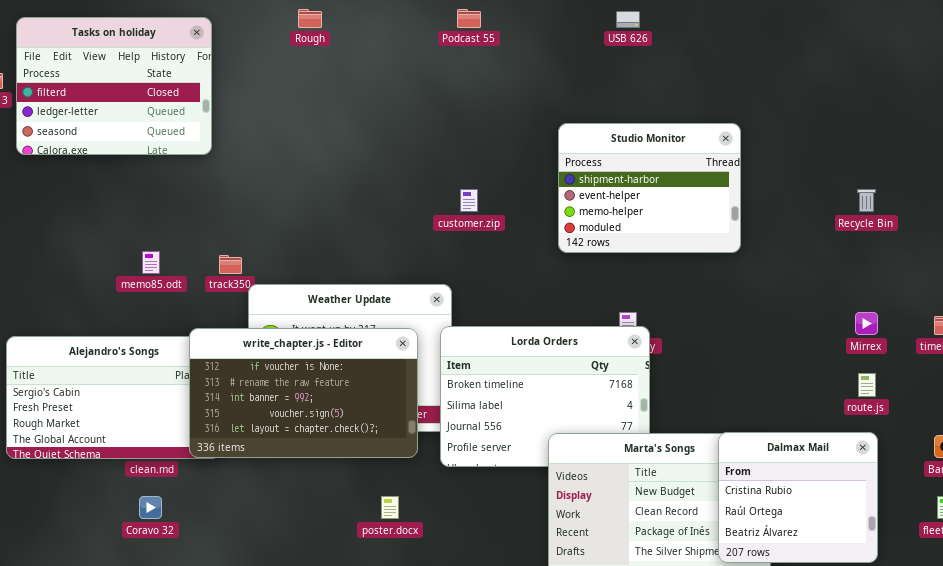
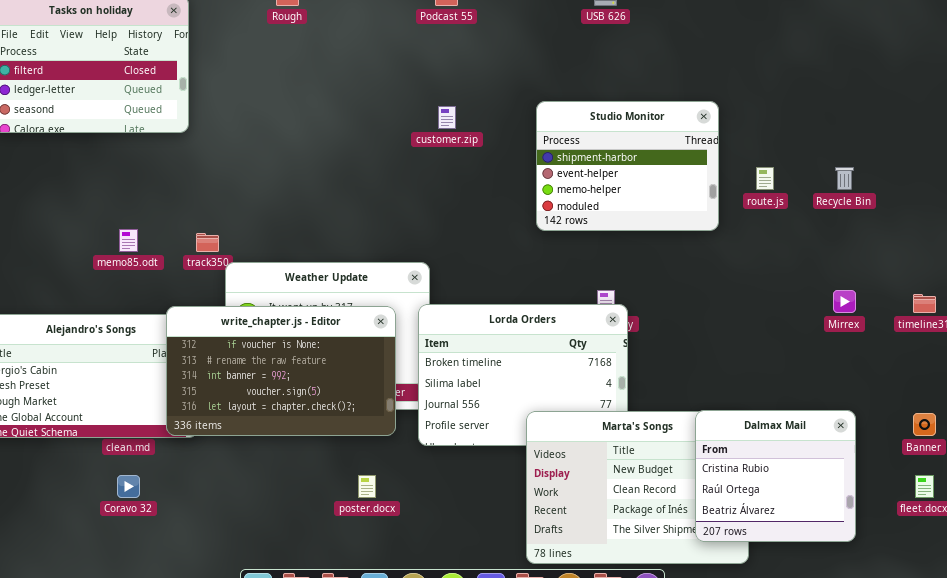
customer.zip: [460,189,478,212] -> [438,106,456,129], moved
route.js: [858,373,876,397] -> [756,167,774,190], moved

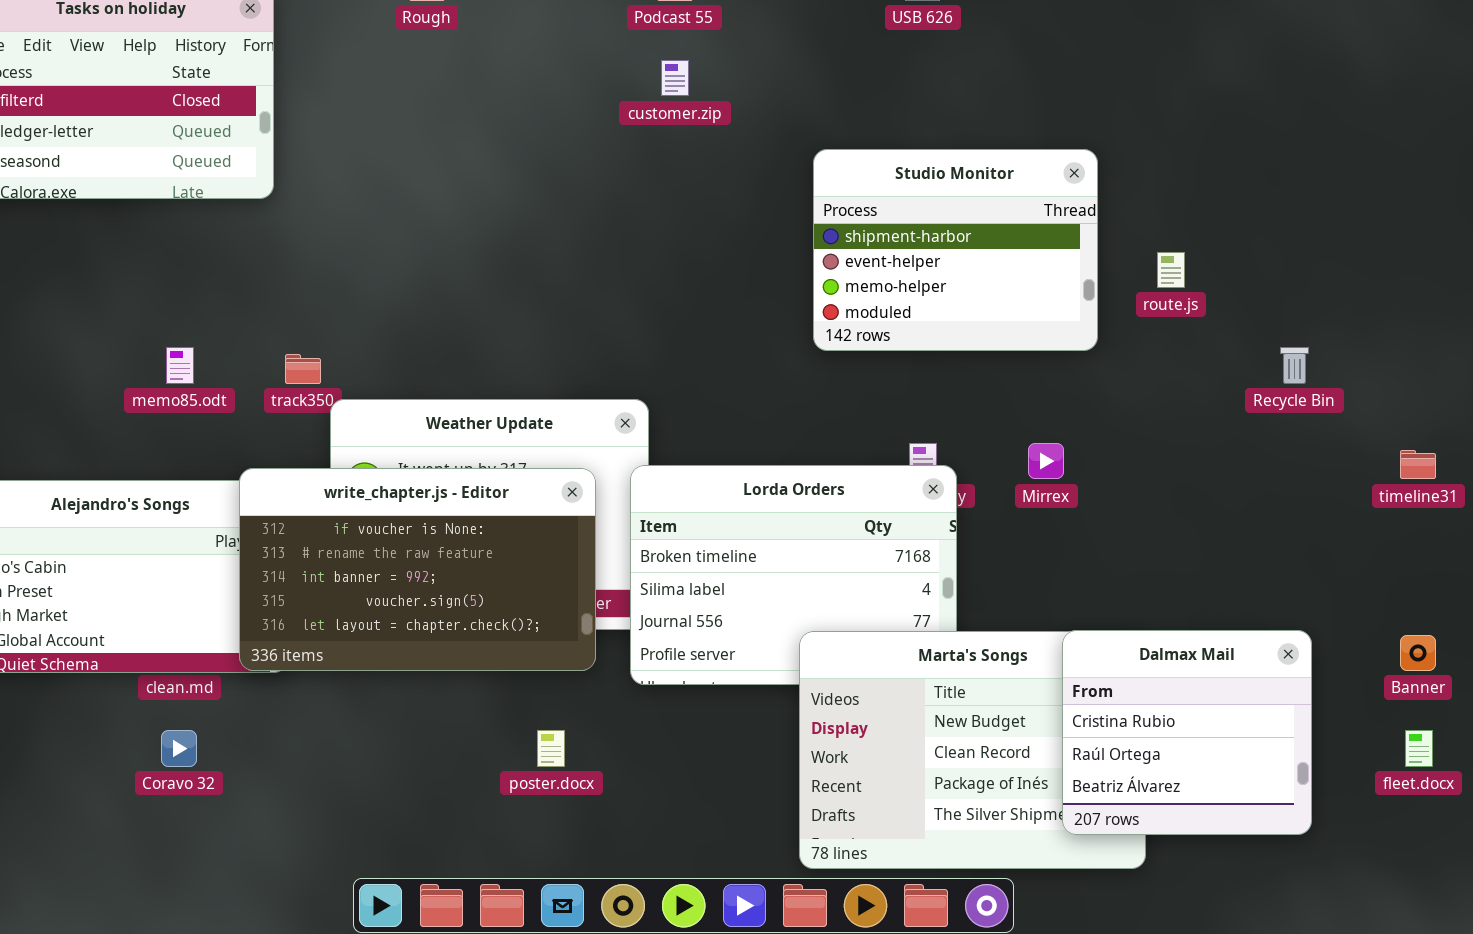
customer.zip: [438,106,456,129] -> [661,60,689,96], moved
Recycle Bin: [835,167,854,190] -> [1280,347,1309,384], moved
Mirrex: [833,290,856,313] -> [1028,443,1064,479], moved

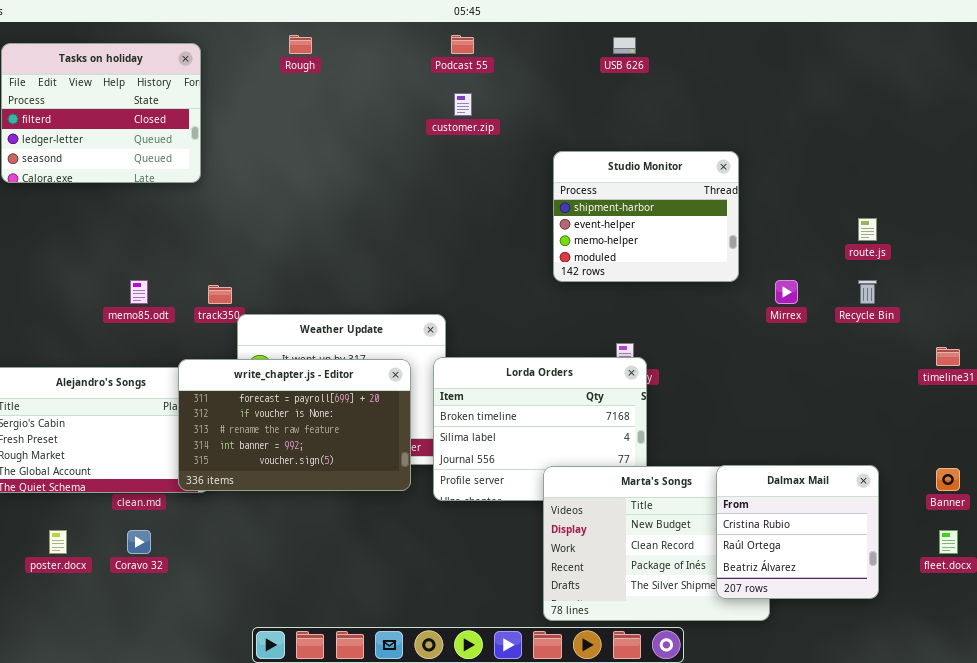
route.js: [1157,252,1185,288] -> [858,218,877,241], moved
Mirrex: [1028,443,1064,479] -> [775,280,798,304], moved
write_chapter.js - Editor: [239,468,596,671] -> [178,359,411,491], scrolled up 1 row
poster.docx: [537,730,565,767] -> [49,530,67,554], moved

